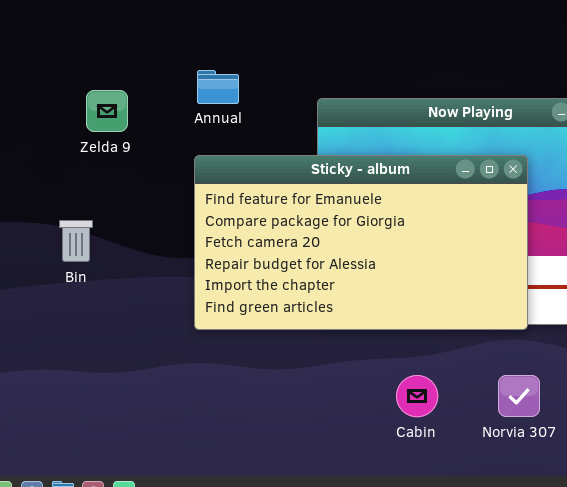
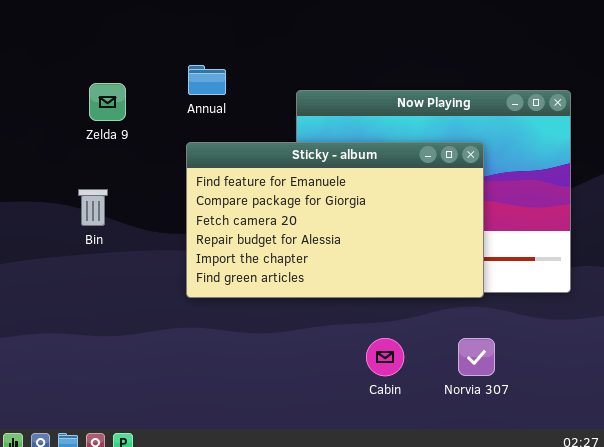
Bin: [59,220,93,262] -> [78,189,108,226], moved

